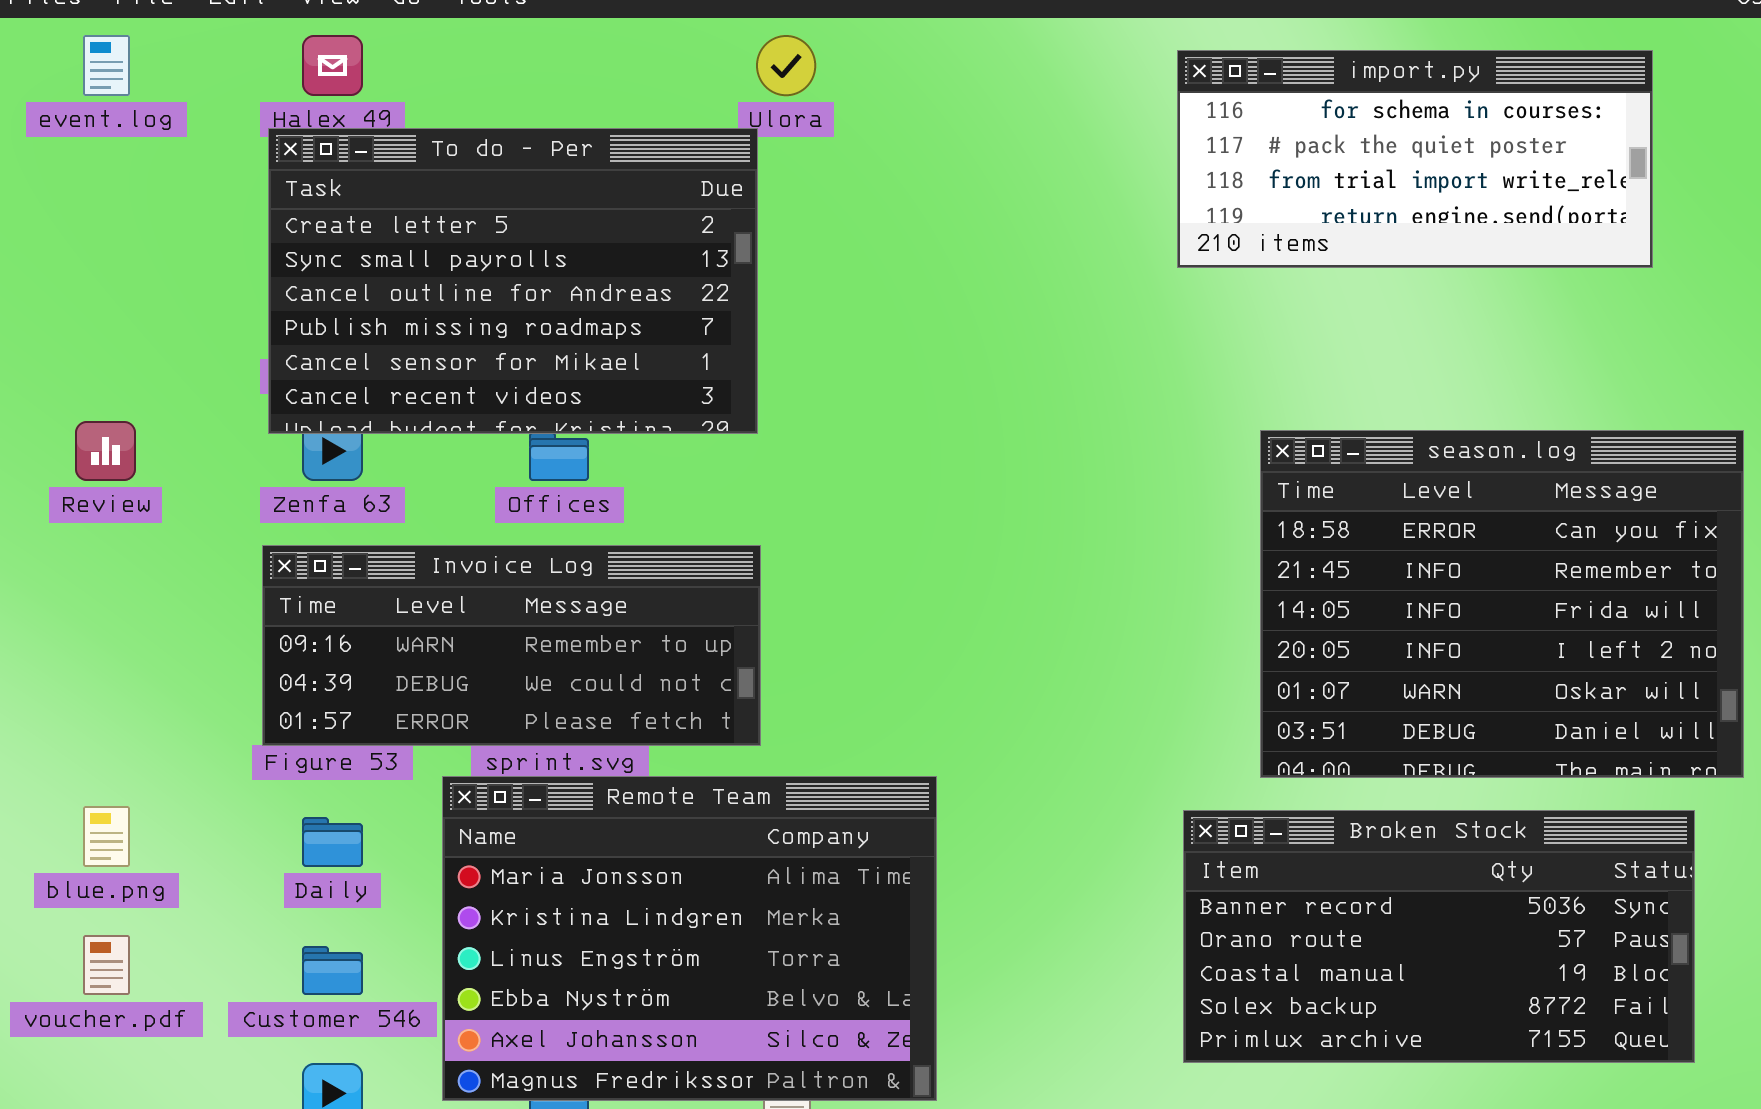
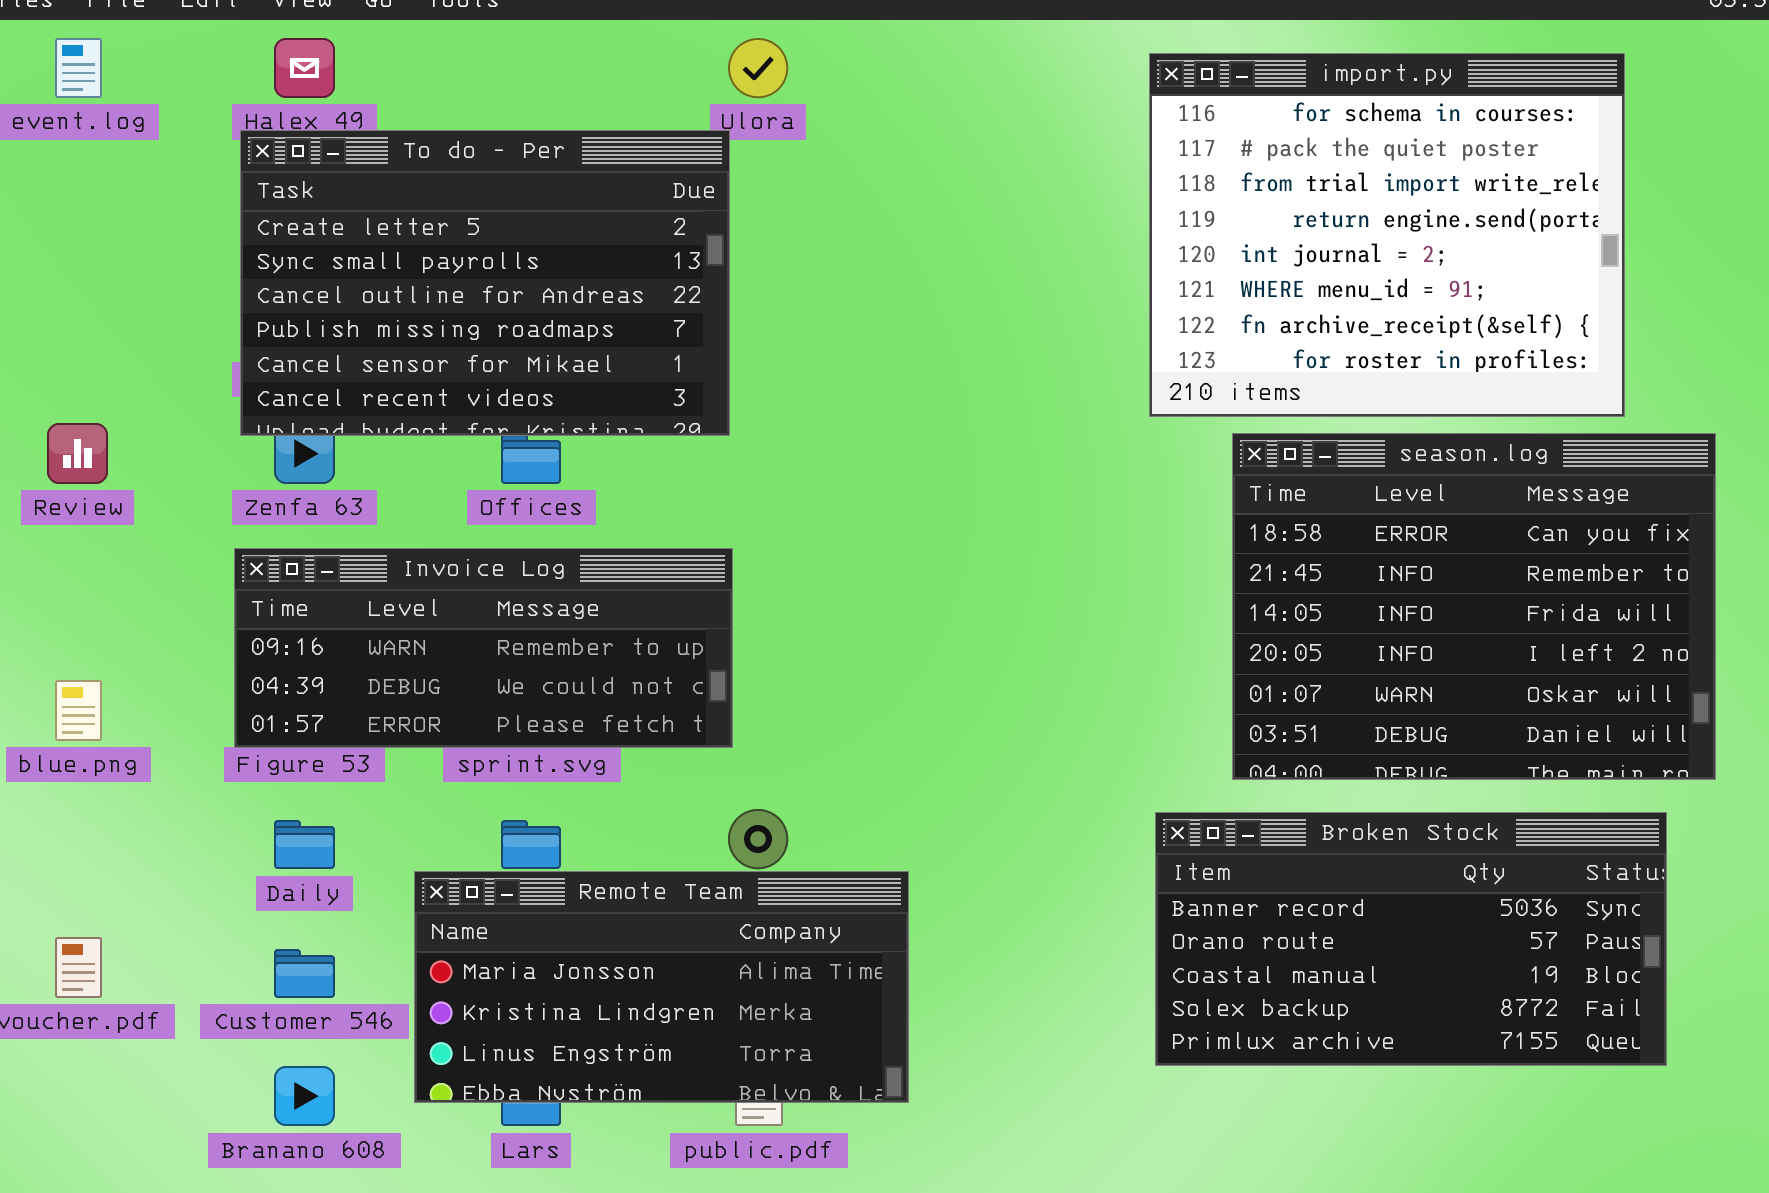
import.py: [1177,50,1653,268] -> [1149,53,1625,417], resized
Remote Team: [442,776,937,1101] -> [414,871,909,1103], resized
blue.png: [83,806,130,867] -> [55,680,102,741], moved

